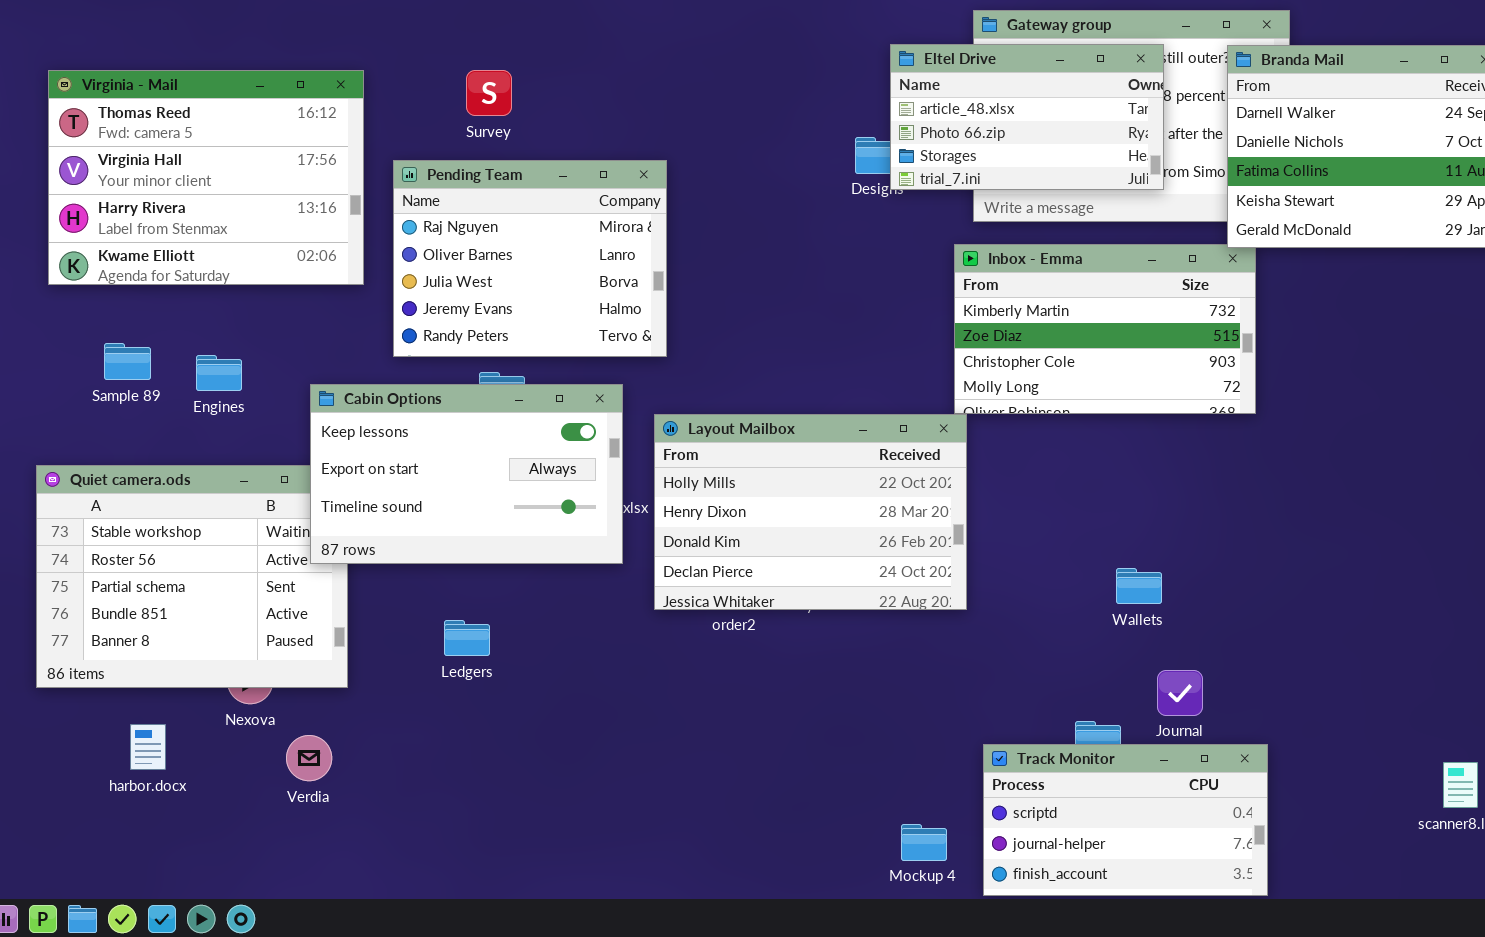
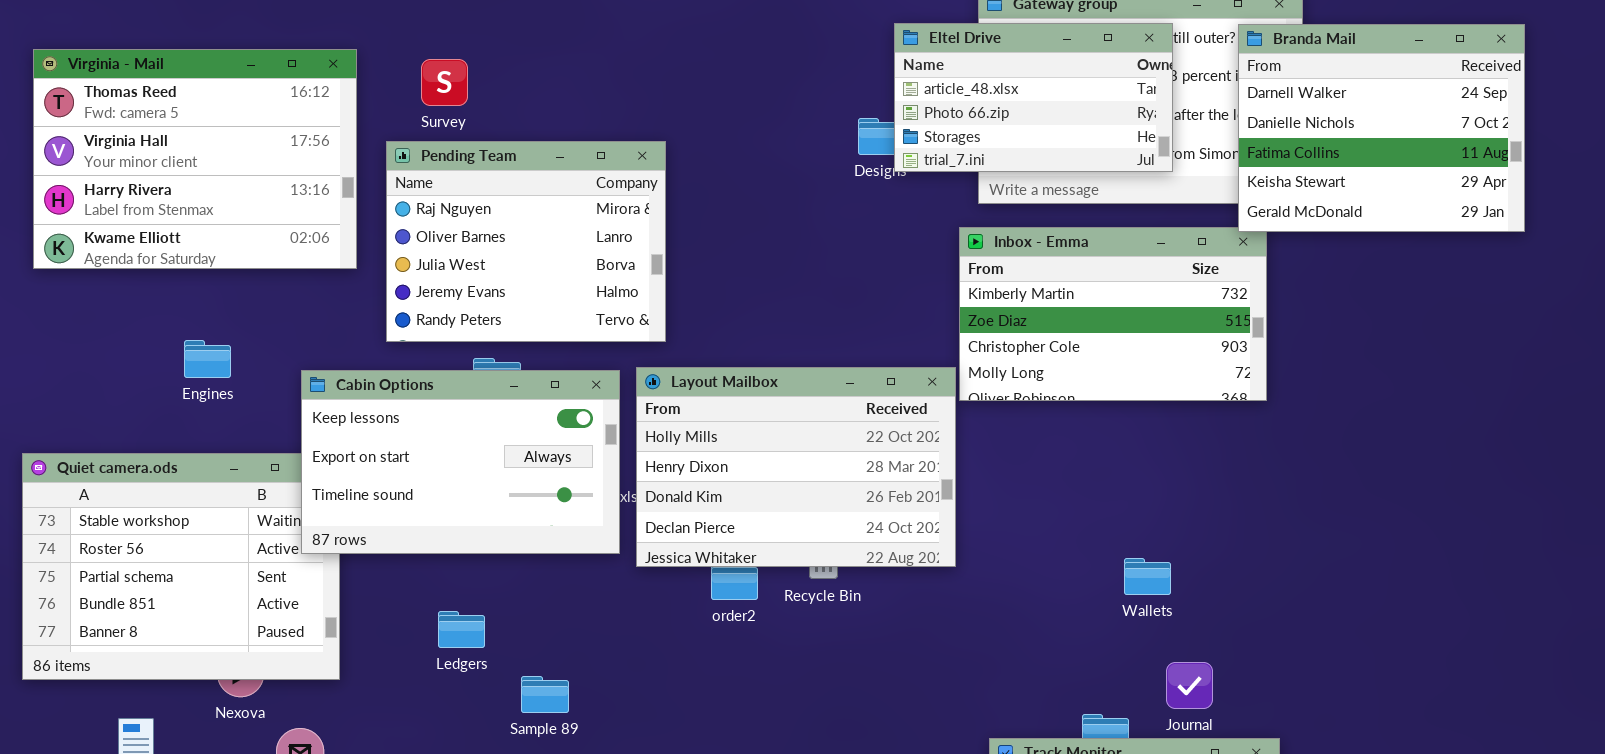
Survey: [466,70,512,116] -> [421,59,468,106], moved
Sample 89: [104,343,151,380] -> [521,676,569,713], moved
Layout Mailbox: [654,414,967,610] -> [636,367,956,567], moved

